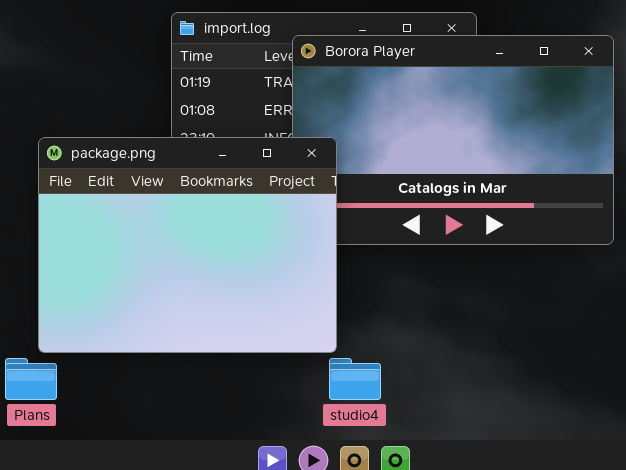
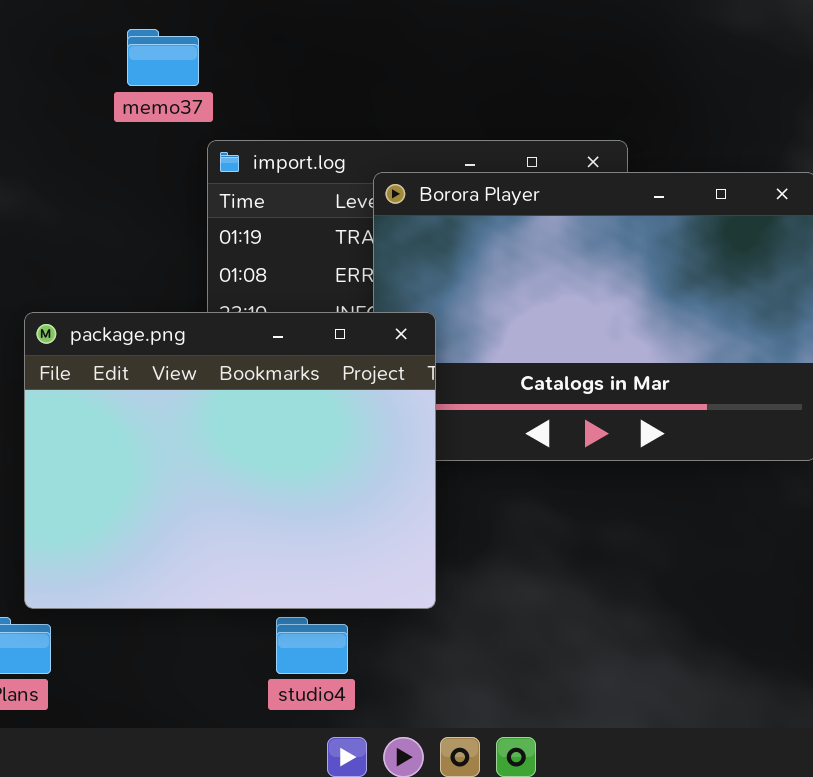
studio4: [329,358,381,400] -> [276,617,348,674], moved

